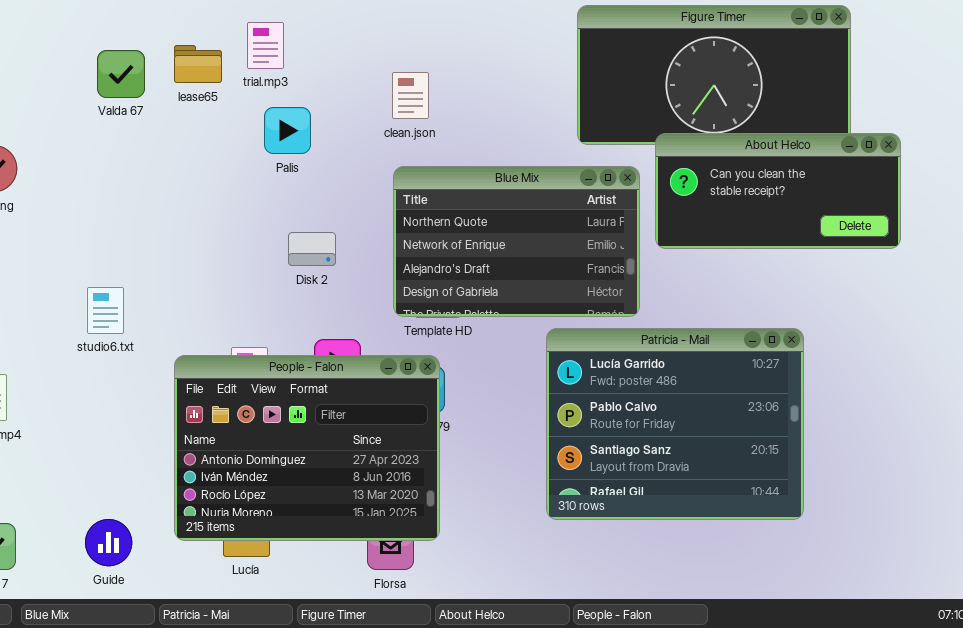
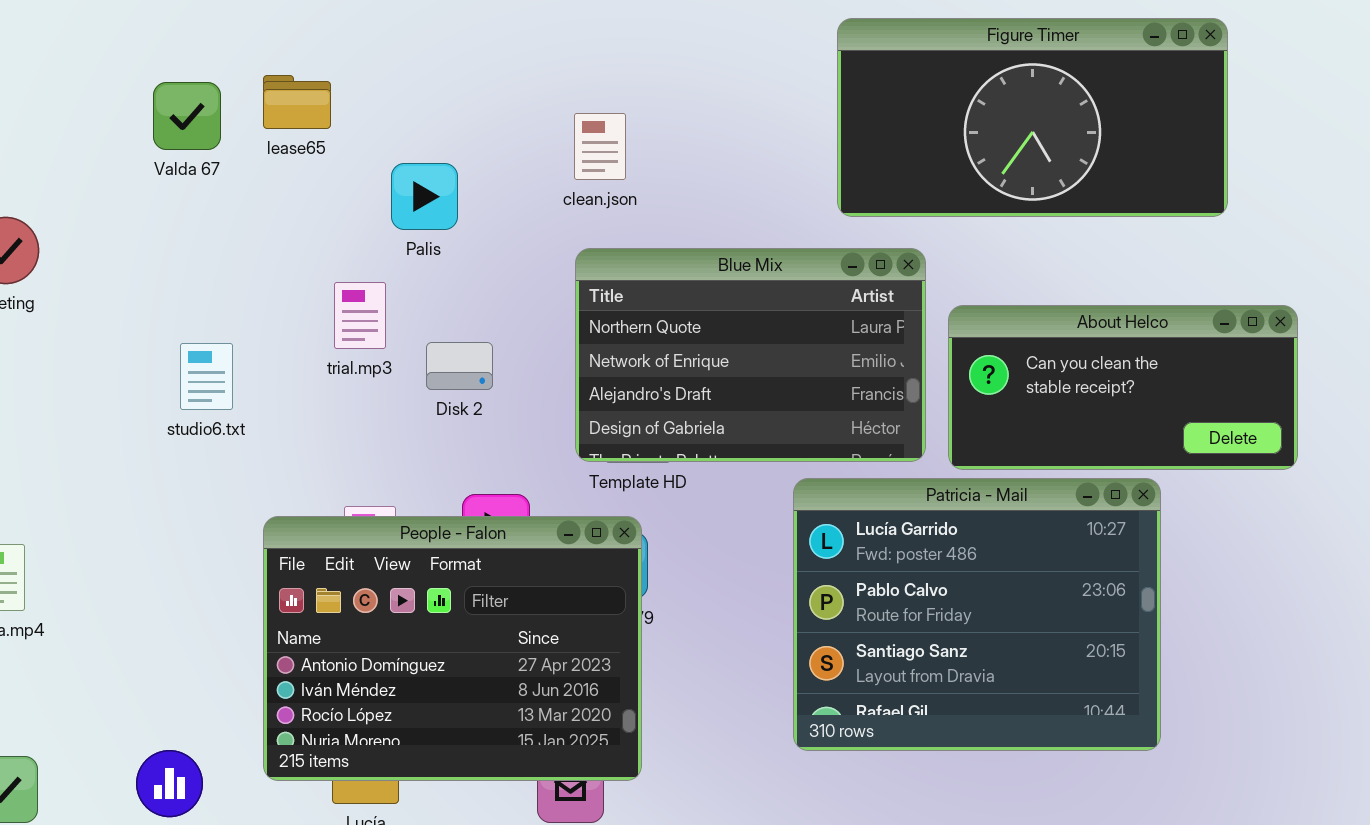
trial.mp3: [247,22,284,69] -> [334,282,386,349], moved
About Helco: [655,133,901,249] -> [948,305,1298,470], moved
studio6.txt: [87,287,124,334] -> [180,343,233,410], moved

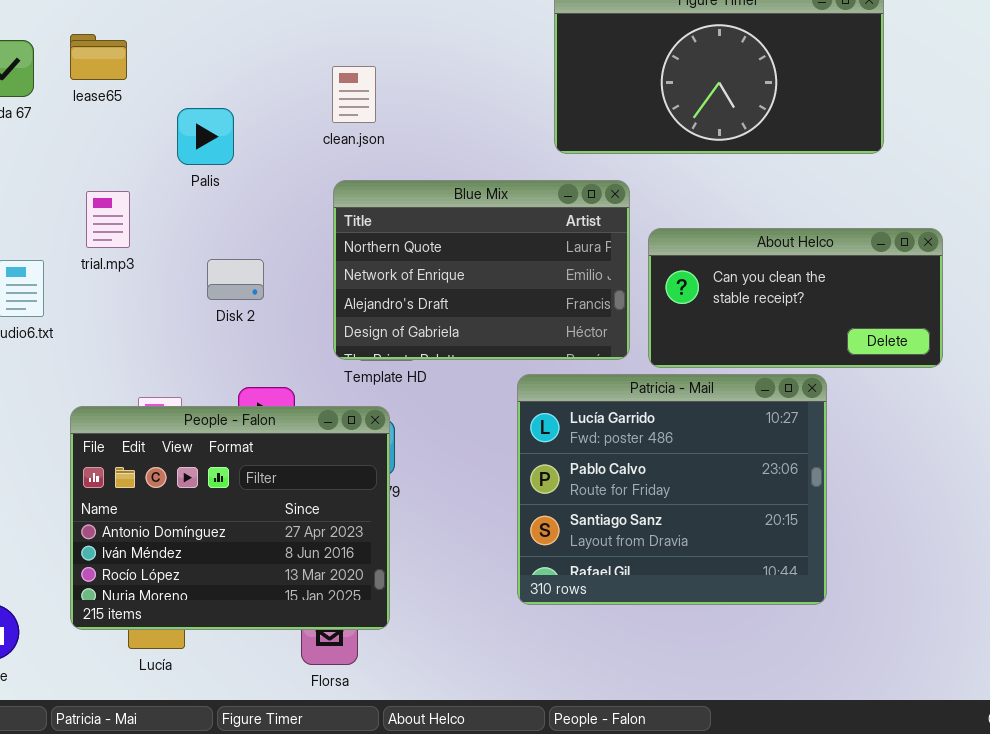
trial.mp3: [334,282,386,349] -> [86,191,130,248], moved

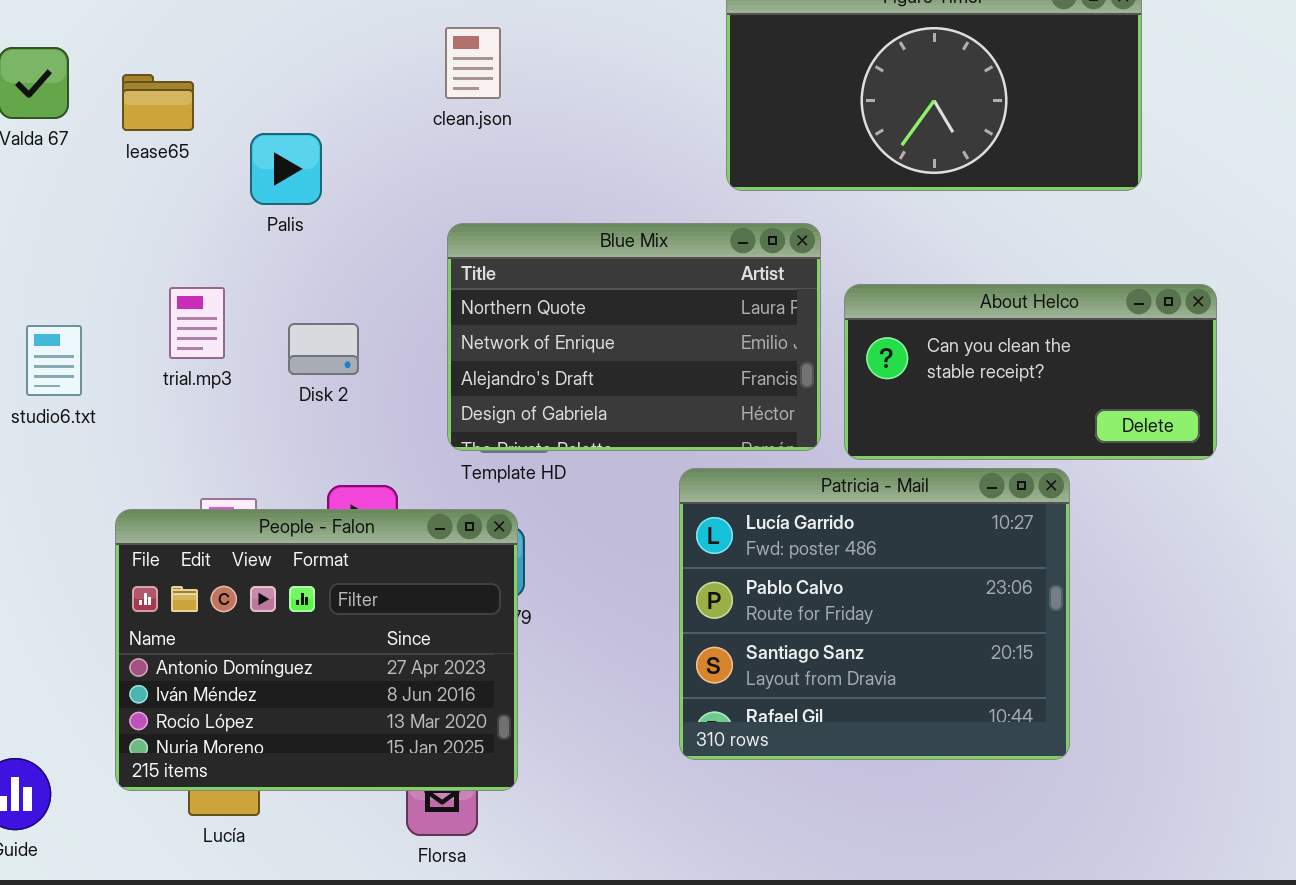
lease65: [70,34,127,80] -> [122,74,194,131], moved
clean.json: [332,66,376,123] -> [445,27,501,99], moved
trial.mp3: [86,191,130,248] -> [169,287,225,359], moved

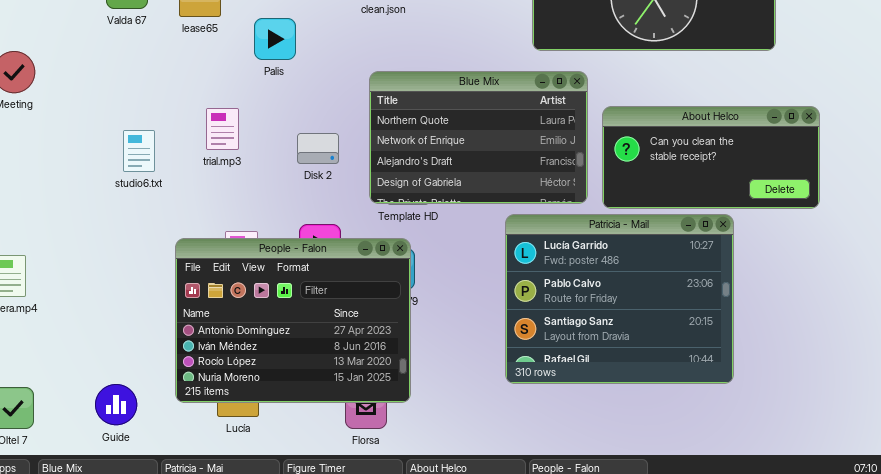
Disk 2: [288,323,359,375] -> [297,133,339,164], moved

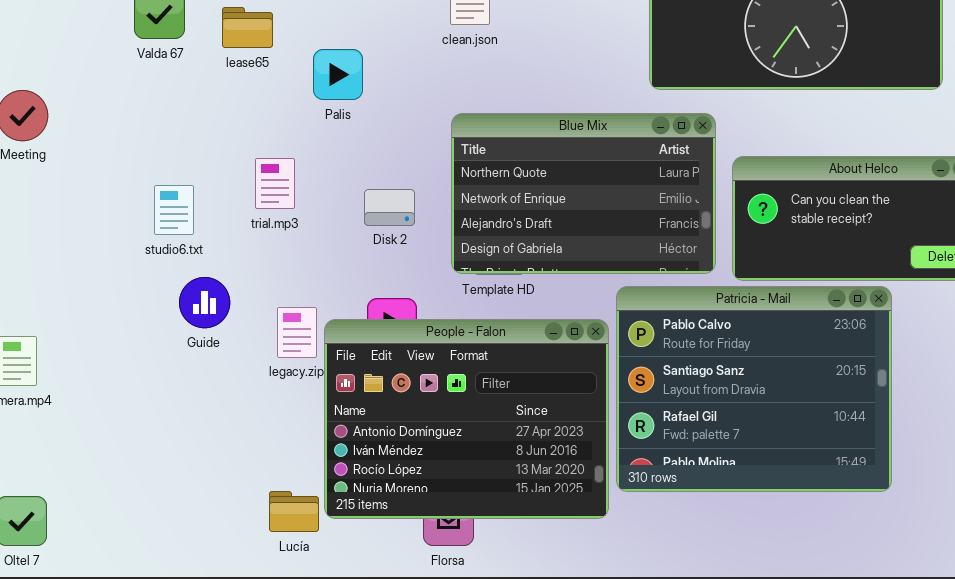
Patricia - Mail: [505,214,734,384] -> [616,286,892,492], scrolled down 1 row
People - Falon: [175,238,411,403] -> [324,319,609,519], moved
Guide: [95,384,137,425] -> [179,277,230,328], moved

